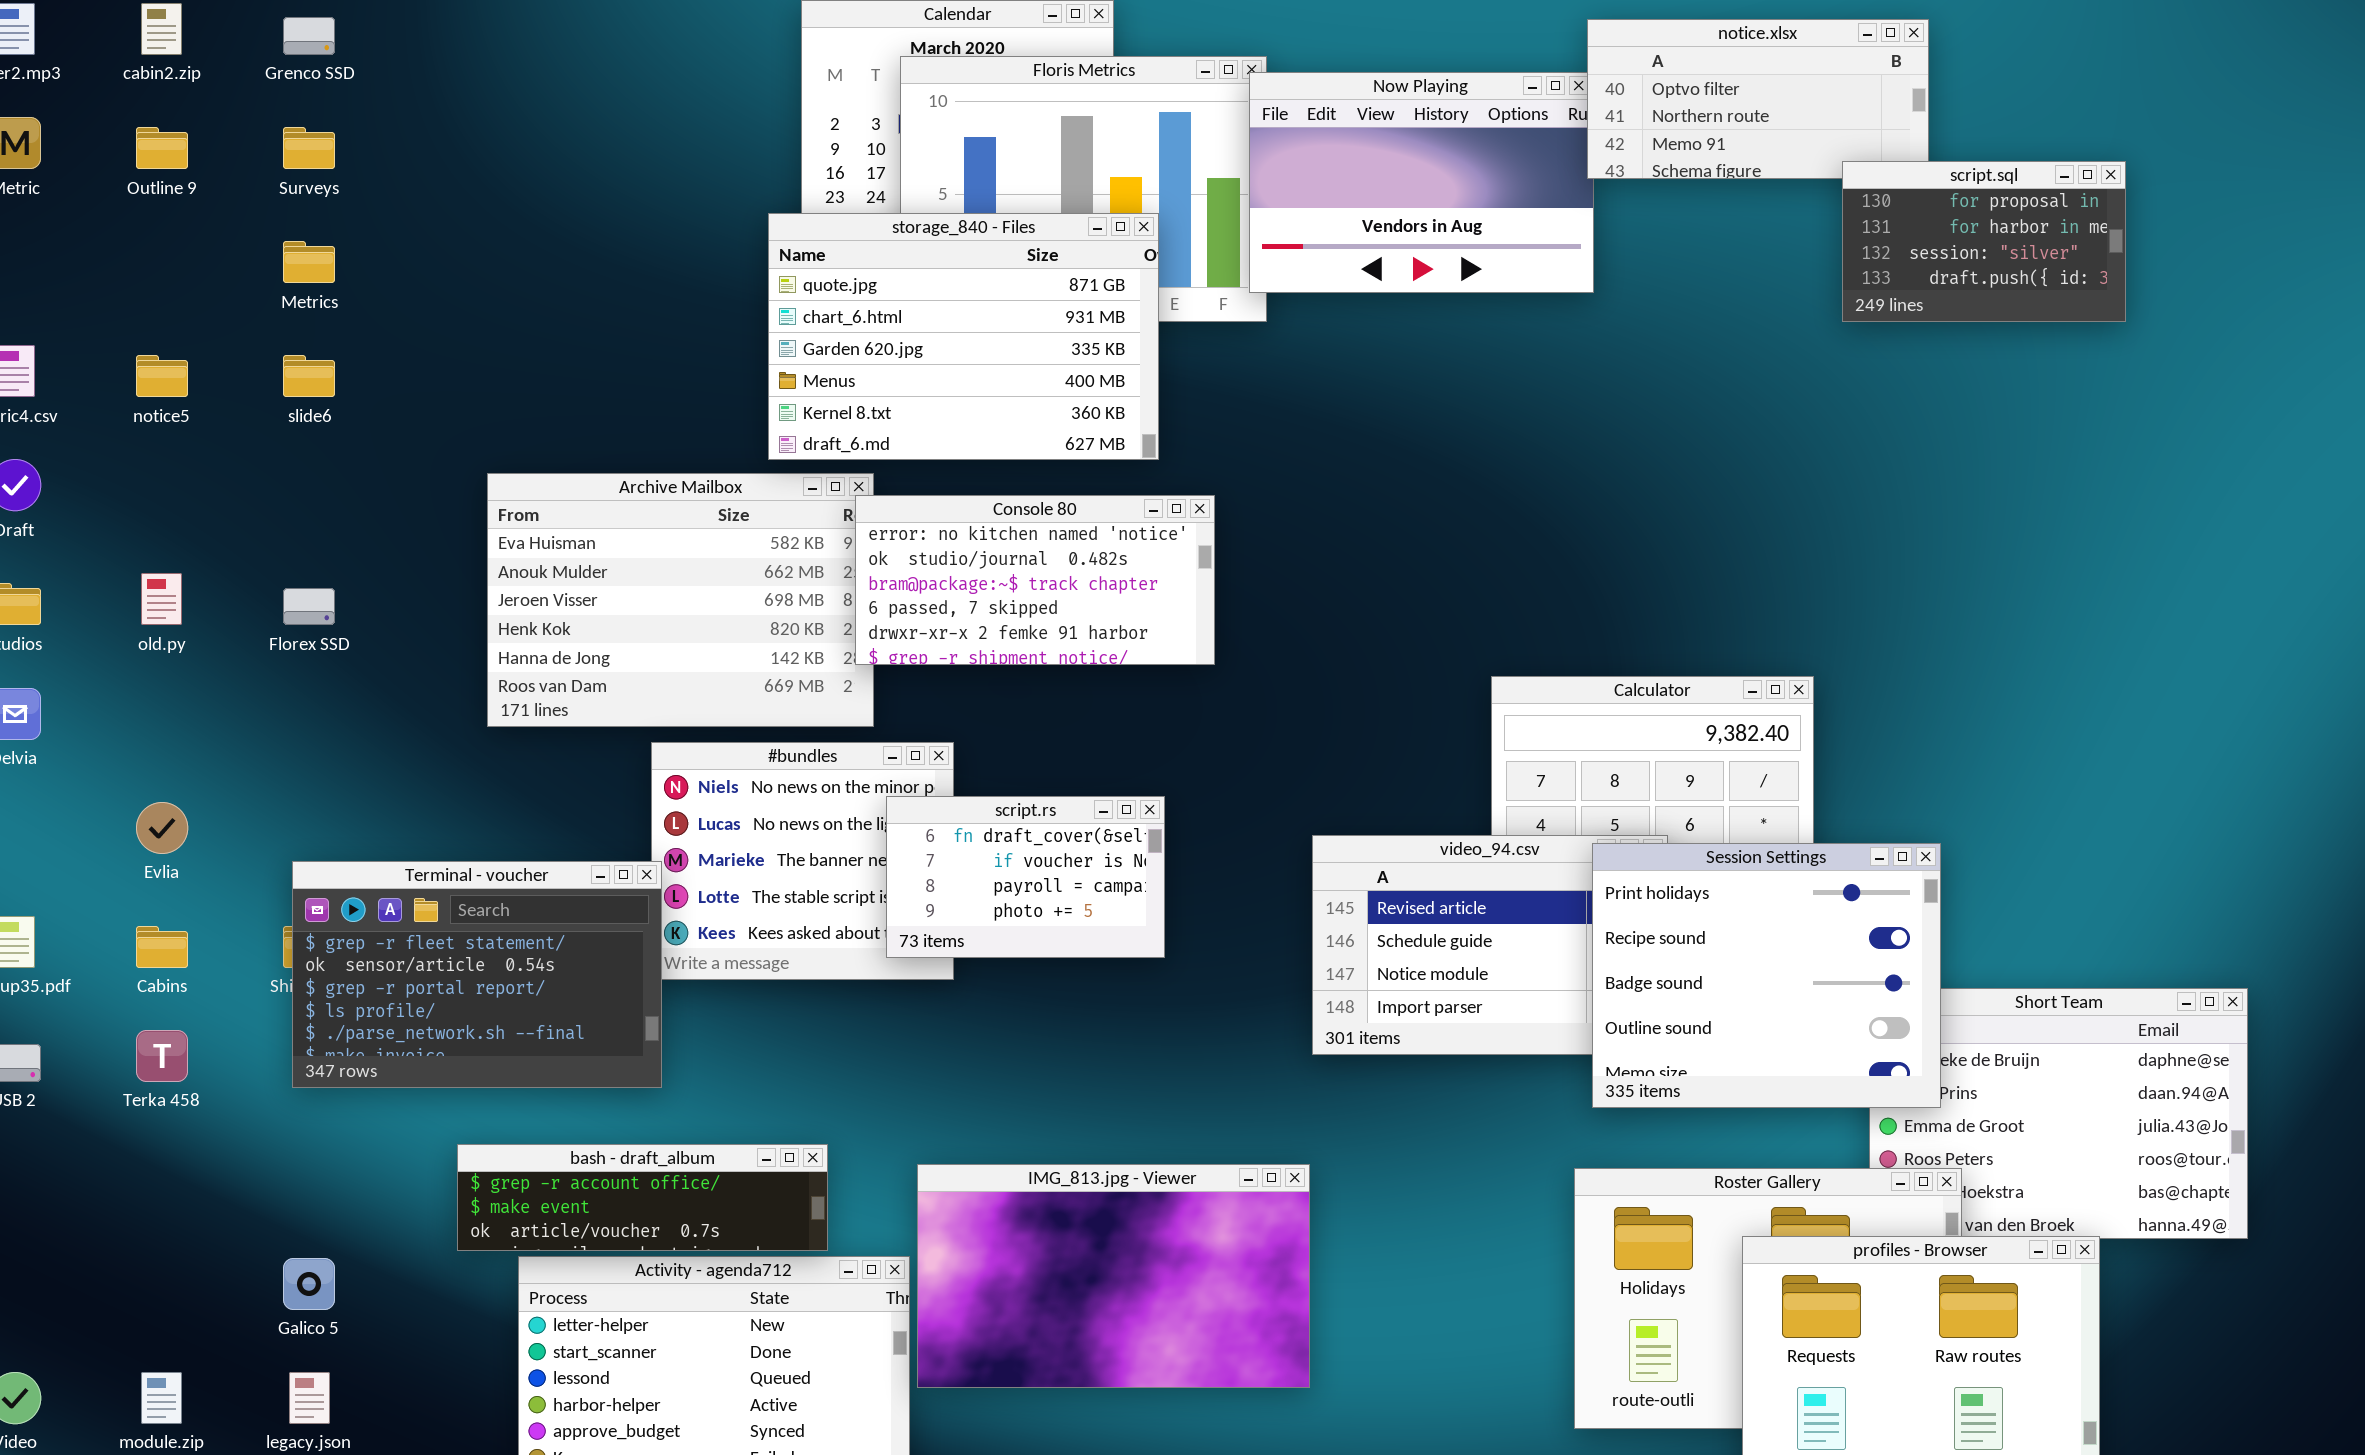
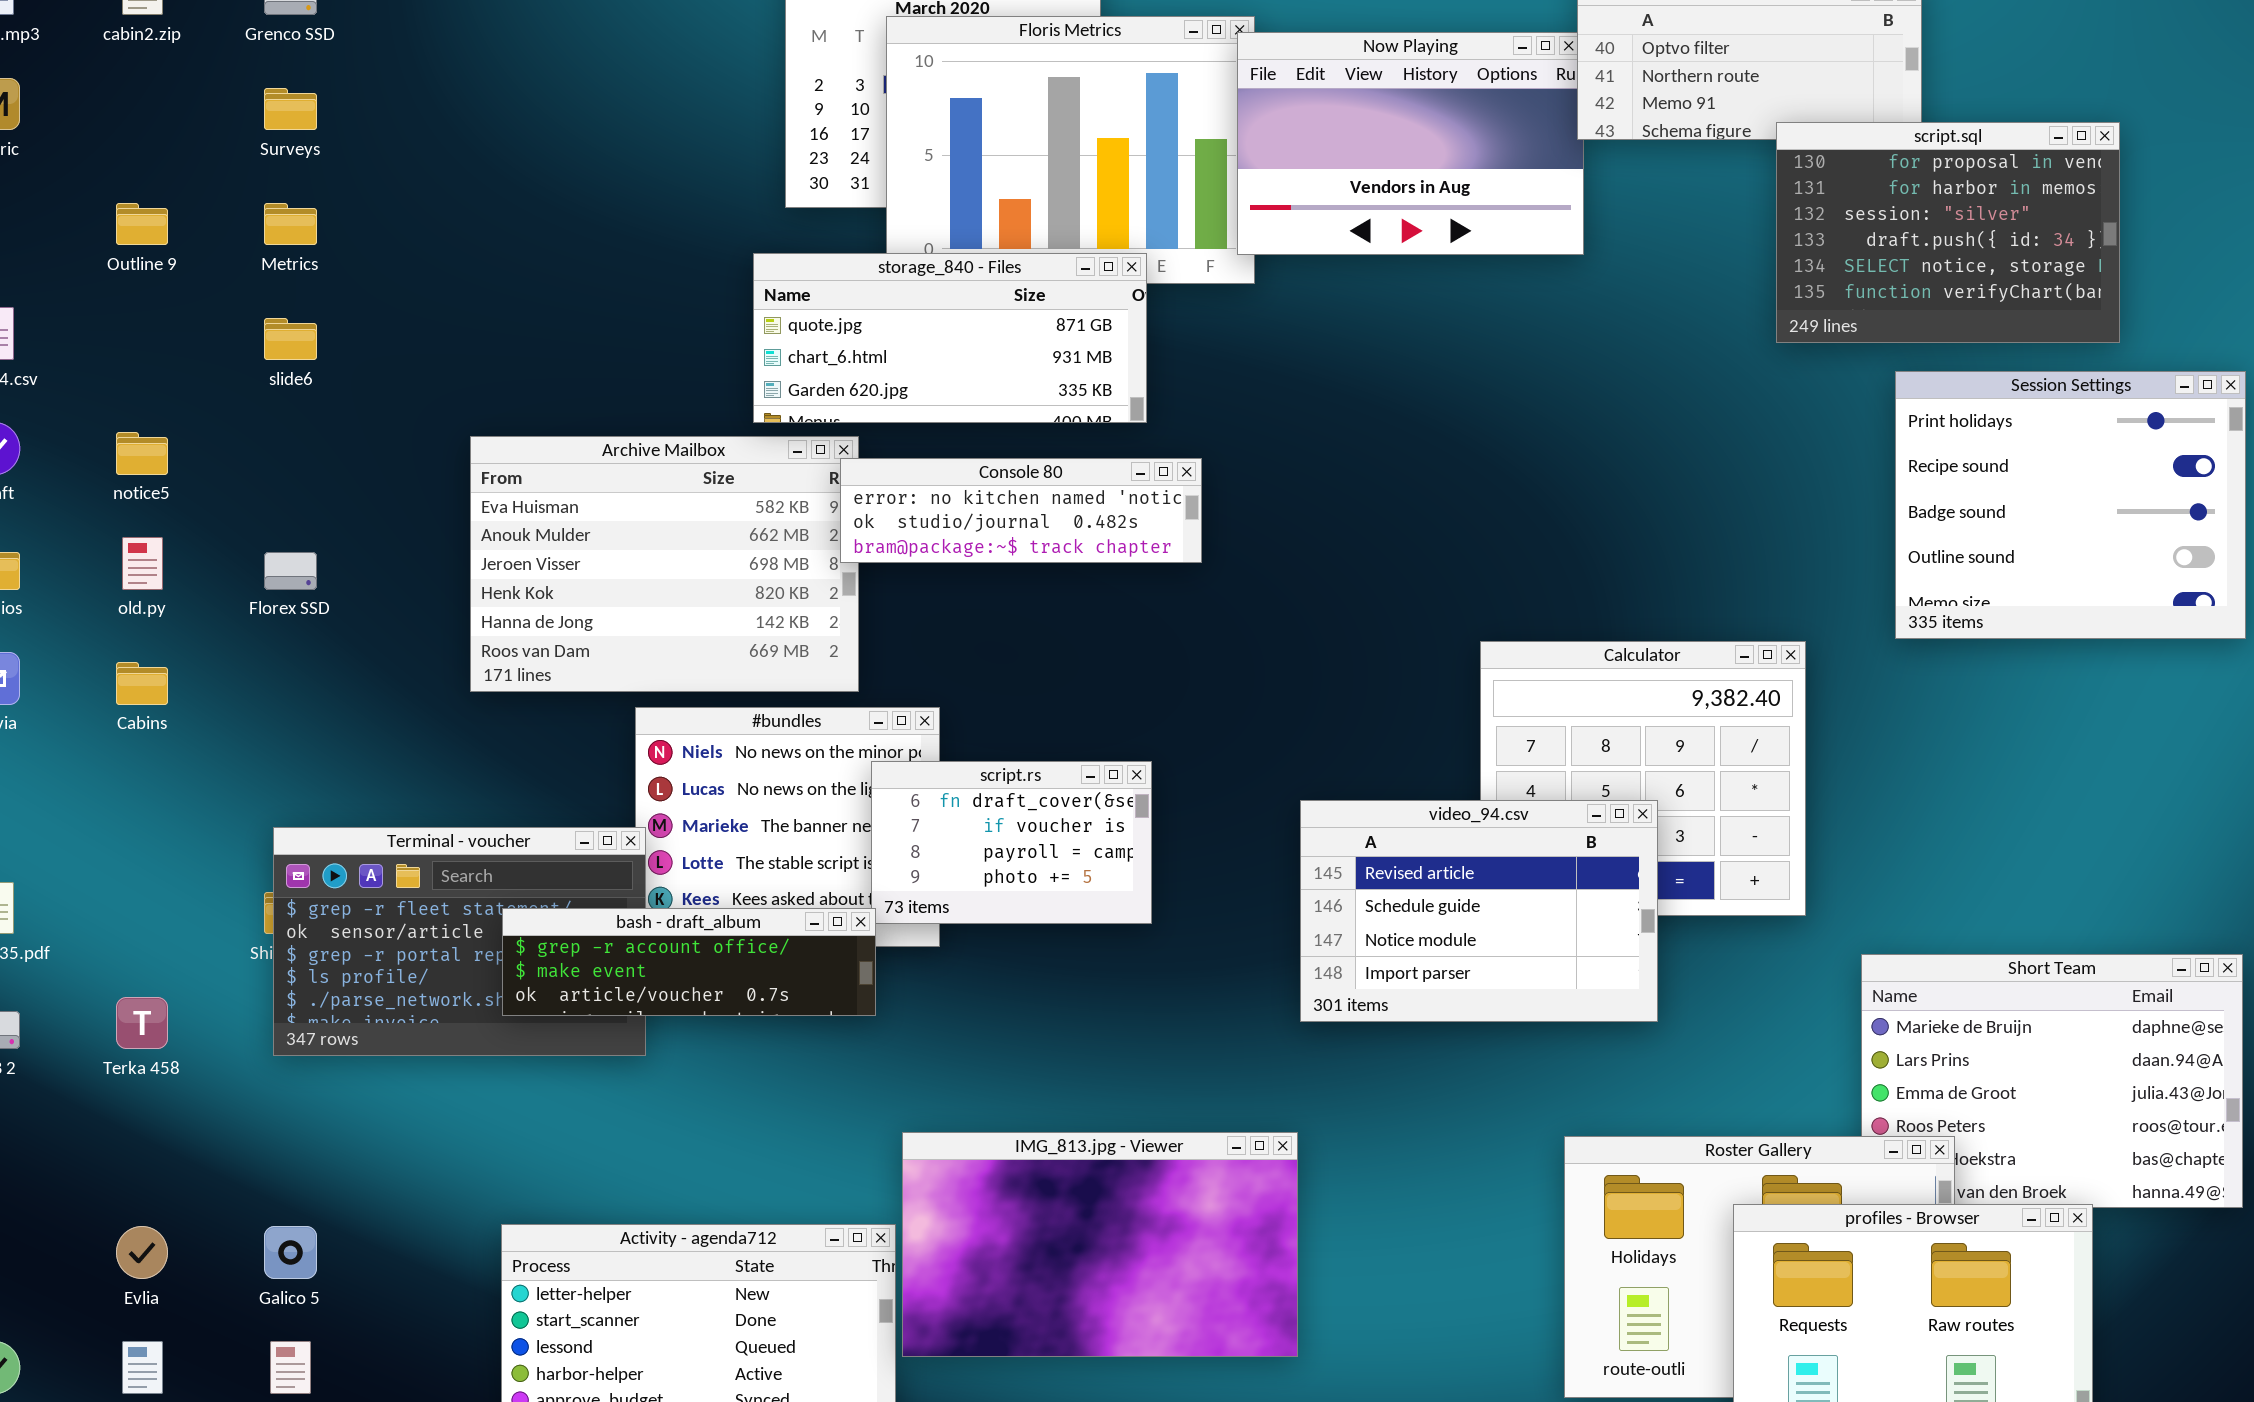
Outline 9: [136,127,188,169] -> [116,203,168,245], moved
script.sql: [1842,161,2126,322] -> [1776,122,2120,343], resized
storage_840 - Files: [768,213,1159,460] -> [753,253,1147,423], resized
notice5: [136,355,188,397] -> [116,432,168,475], moved
Console 80: [855,495,1215,665] -> [840,458,1202,563], resized
Evlia: [136,802,188,854] -> [116,1226,168,1279], moved
Session Settings: [1592,843,1941,1108] -> [1895,371,2246,639], moved
Cabins: [136,926,188,968] -> [116,662,168,705], moved
bash - draft_album: [457,1144,828,1251] -> [502,908,876,1016], moved

